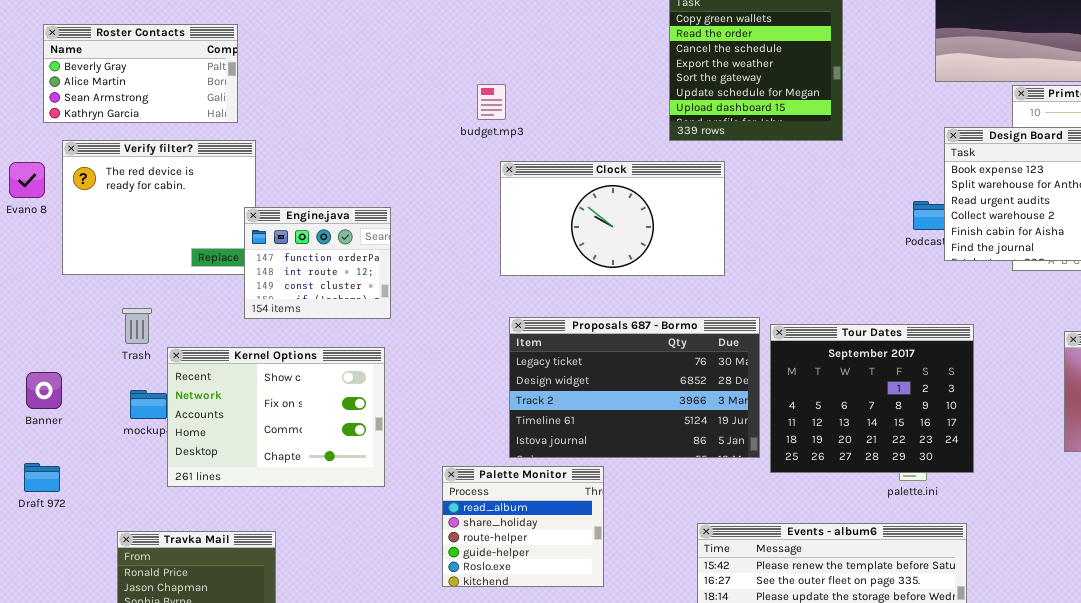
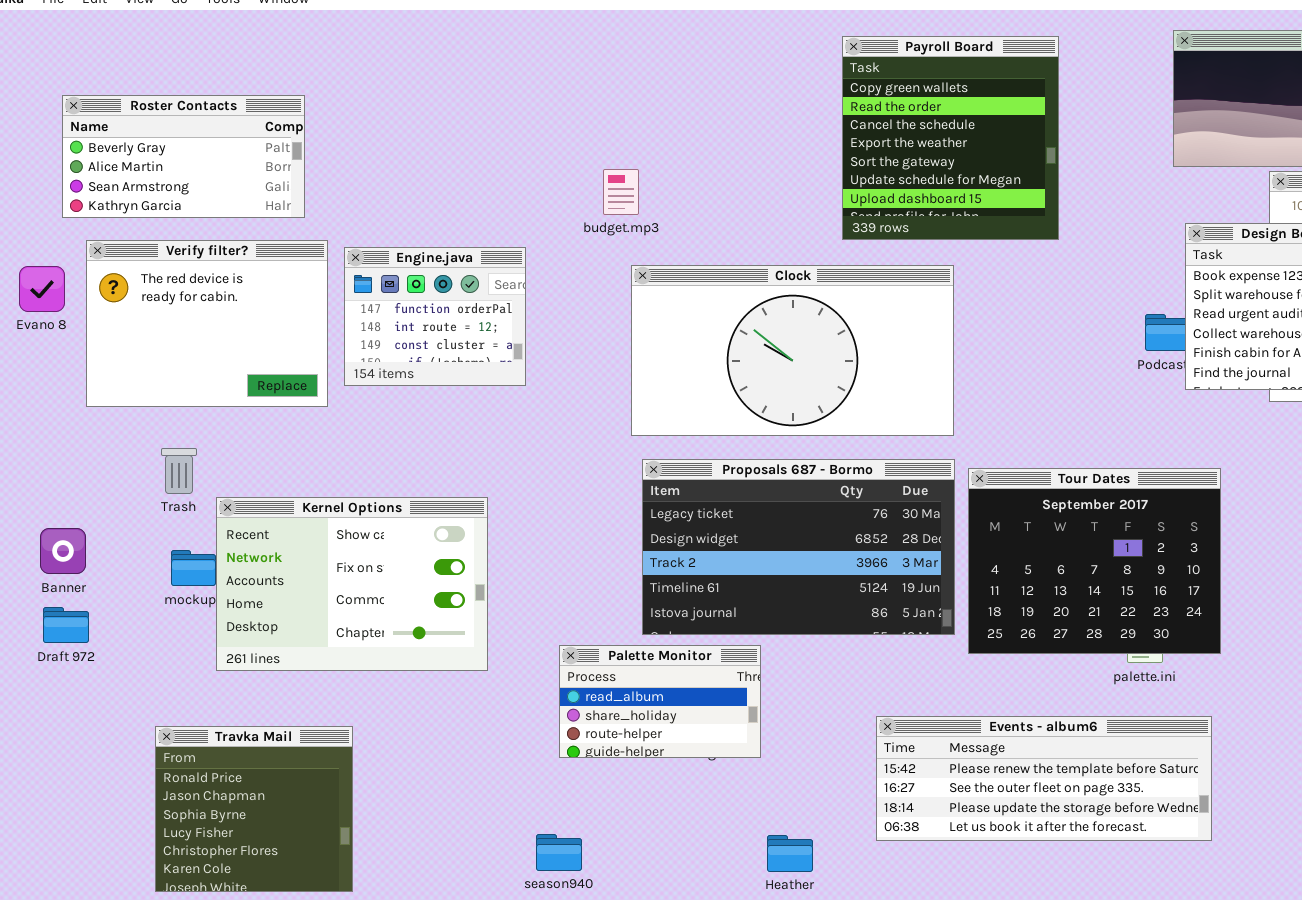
Clock: [500,161,725,276] -> [631,265,954,436], resized
Engine.java: [244,207,391,319] -> [344,247,526,386], moved
Draft 972: [24,463,60,492] -> [43,607,89,643], moved
Palette Monitor: [442,466,604,587] -> [559,645,761,758], resized

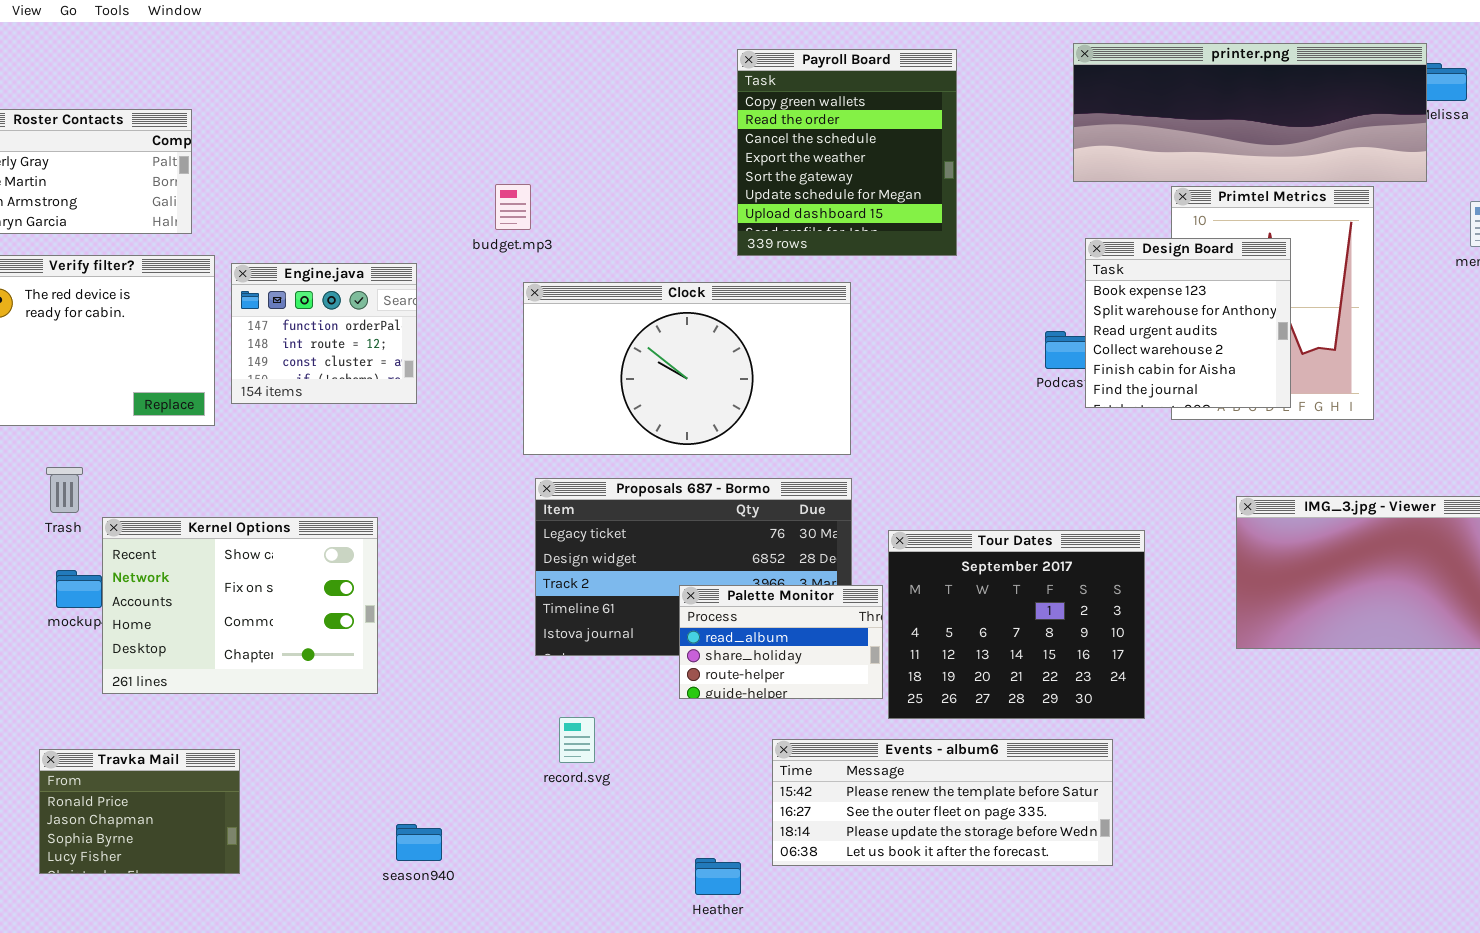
Tour Dates: [968,468,1221,654] -> [888,530,1145,719], moved
Palette Monitor: [559,645,761,758] -> [679,585,883,699], moved
Travka Mail: [155,726,353,892] -> [39,749,240,874], resized
season940: [536,834,582,871] -> [396,824,442,861], moved
Heather: [767,835,813,872] -> [695,858,741,895], moved

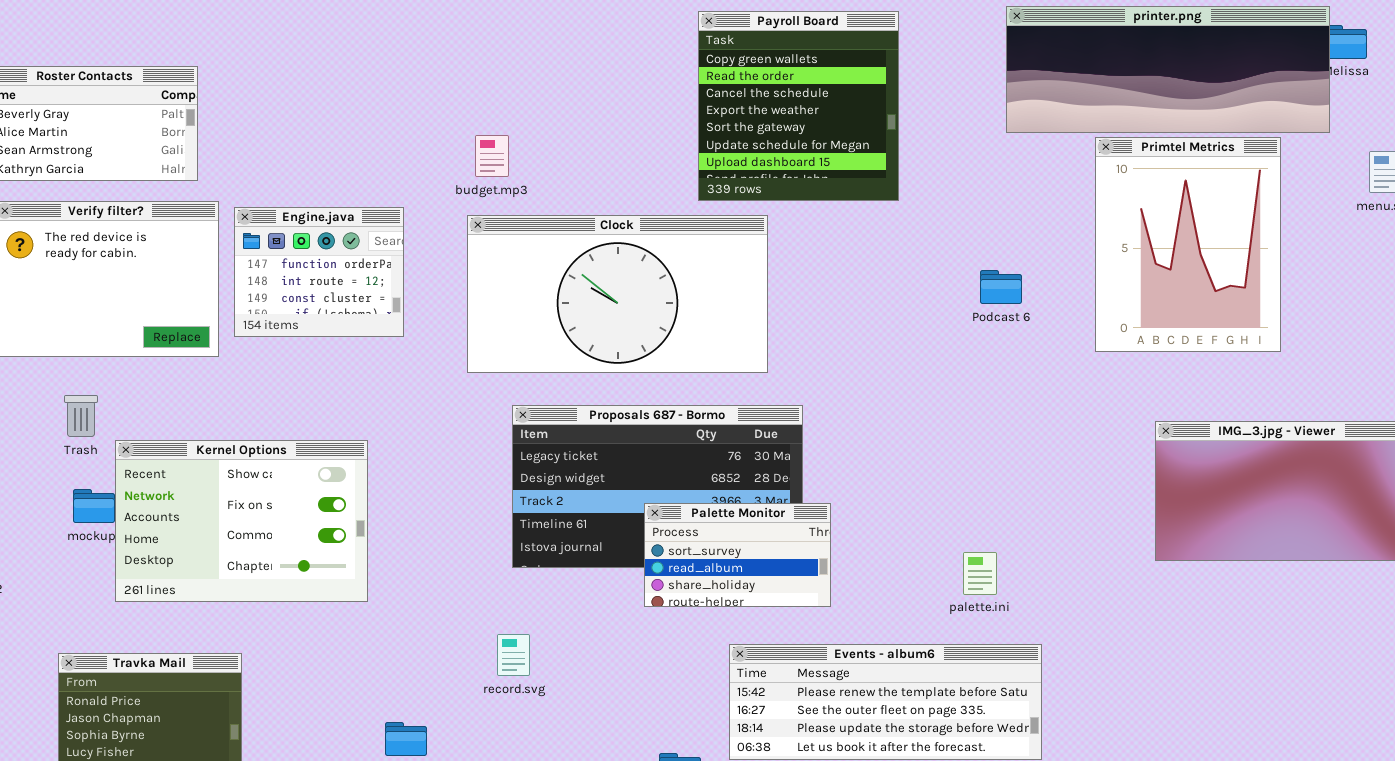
Design Board: [1085,238,1291,408] -> none, closed
Clock: [523,282,851,455] -> [467,215,768,373], moved
Tour Dates: [888,530,1145,719] -> none, closed
Palette Monitor: [679,585,883,699] -> [644,503,831,607], scrolled up 1 row
record.svg: [559,717,595,763] -> [497,634,530,676], moved

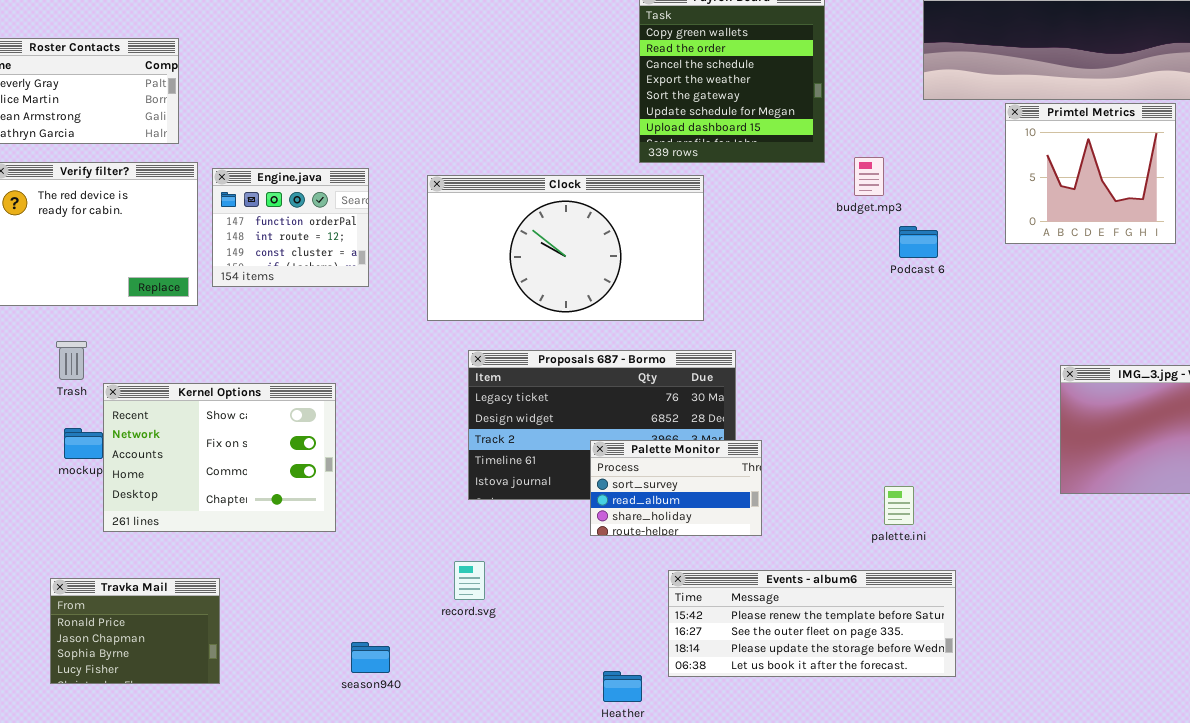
budget.mp3: [475,135,509,177] -> [854,157,884,196], moved
Primtel Metrics: [1095,137,1281,352] -> [1005,103,1176,244], resized

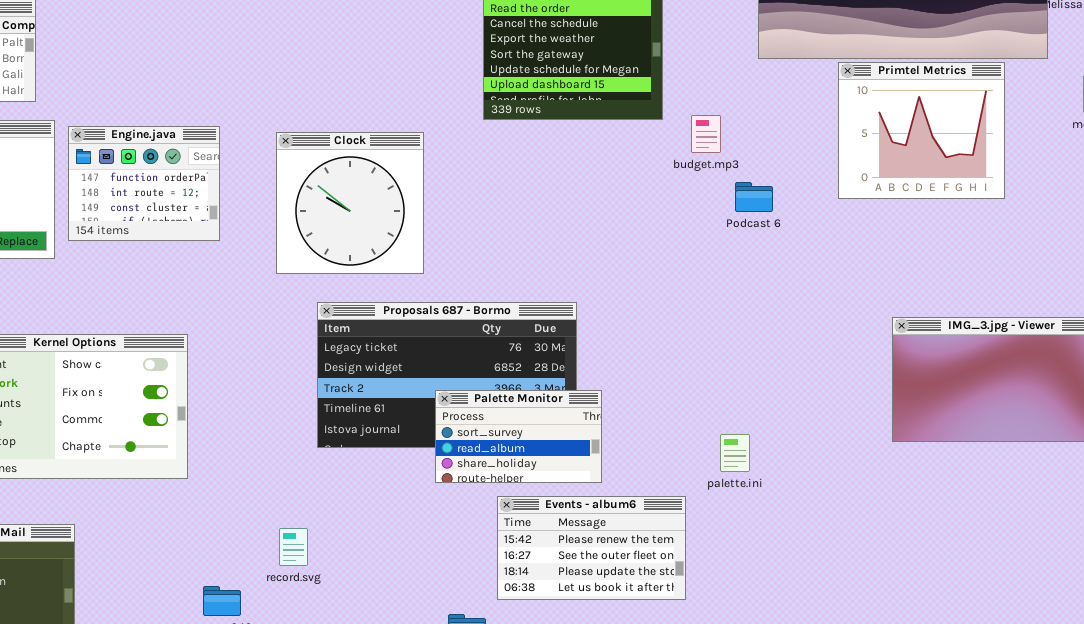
Clock: [427,175,704,321] -> [276,132,424,274], resized
record.svg: [454,561,485,600] -> [279,528,308,566], moved
Events - album6: [668,570,956,677] -> [497,496,686,600], moved, resized

